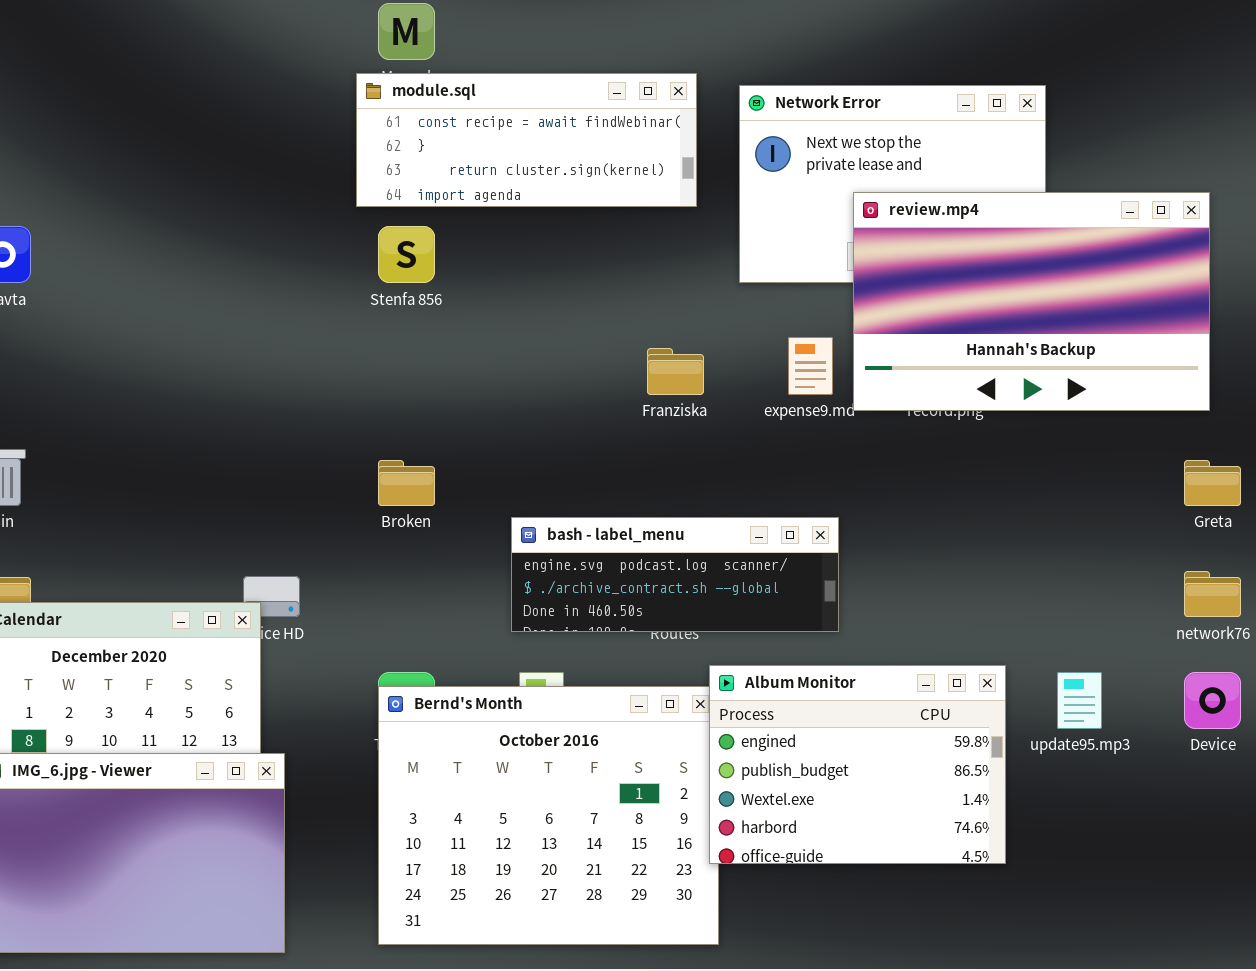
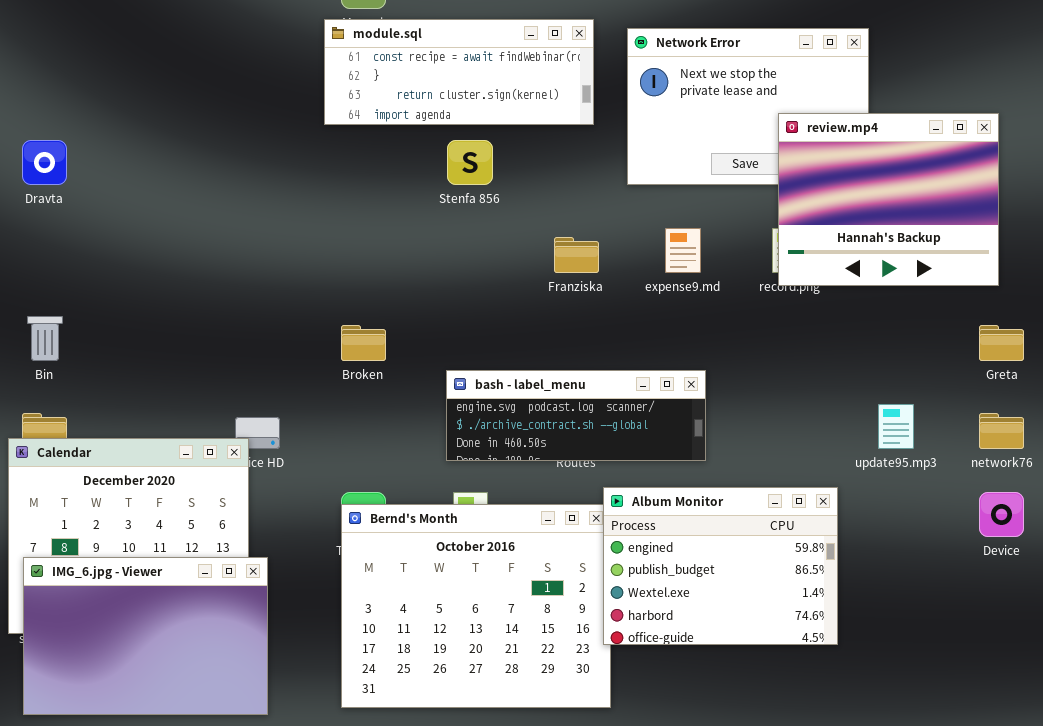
review.mp4: [853,192,1210,411] -> [778,113,999,286], resized
Stenfa 856: [378,226,435,283] -> [447,140,493,185], moved
update95.mp3: [1057,672,1102,729] -> [878,404,914,449], moved

